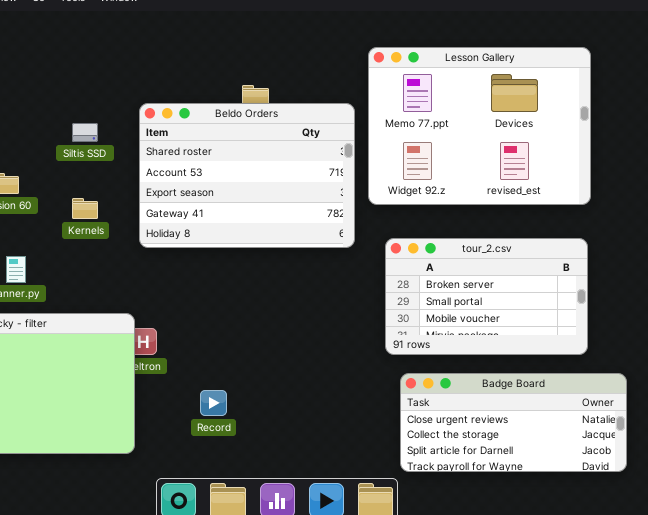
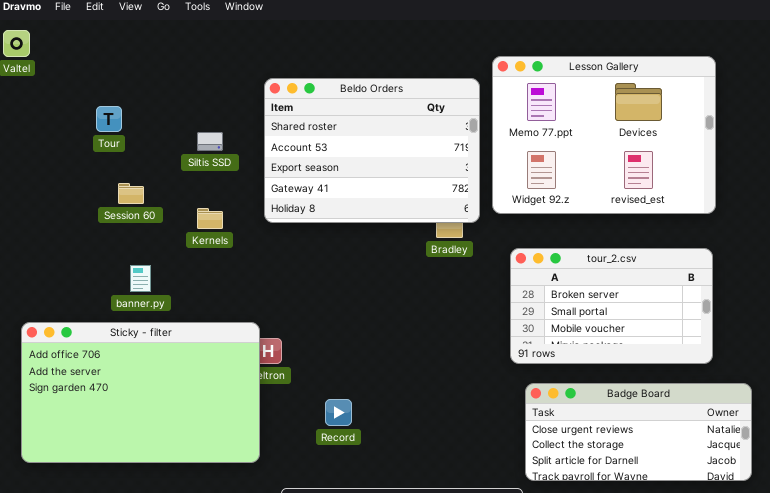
Beldo Orders: [139,103,355,248] -> [264,78,480,223], moved

